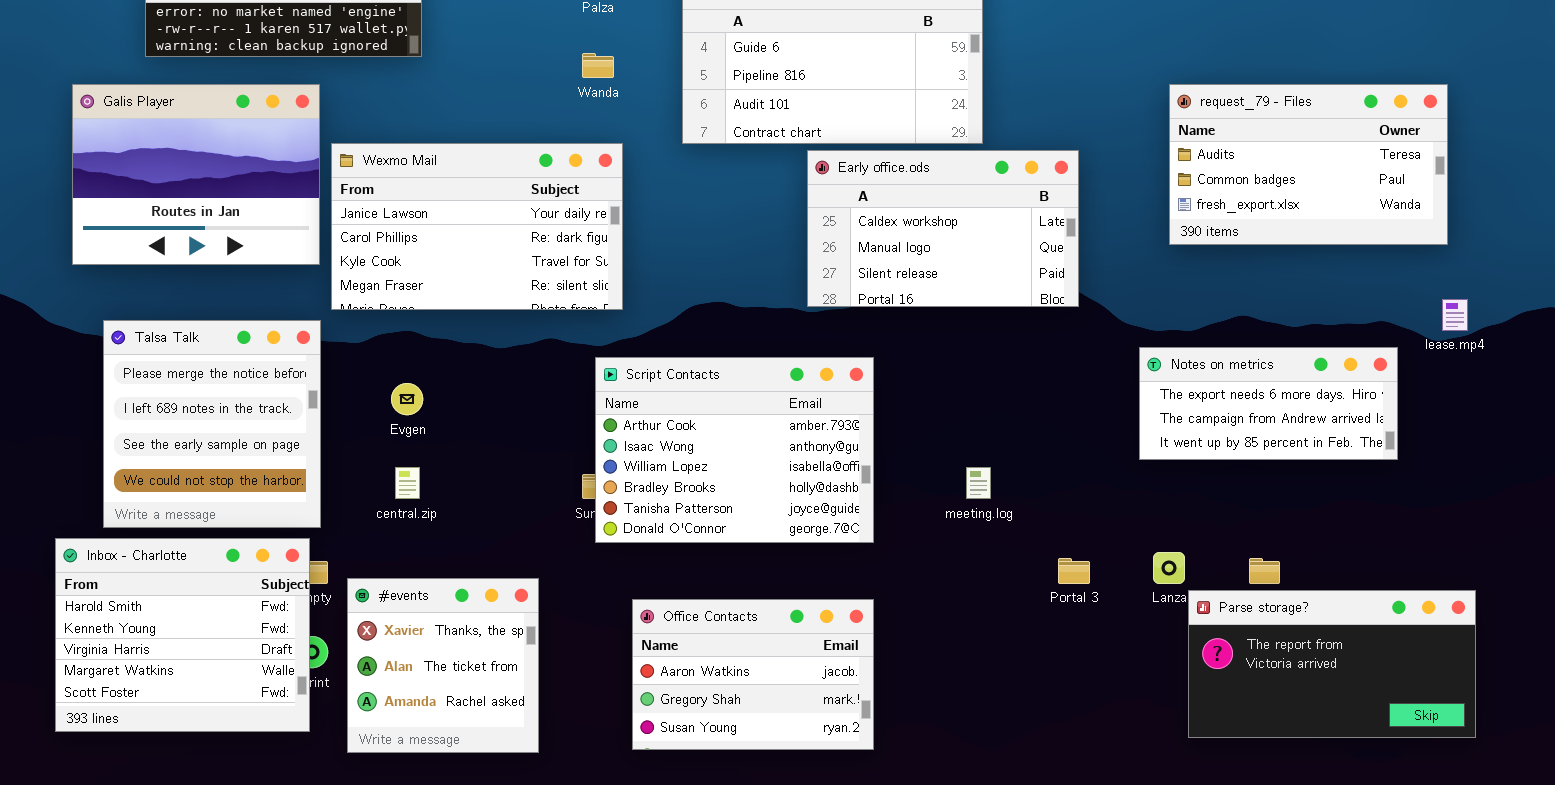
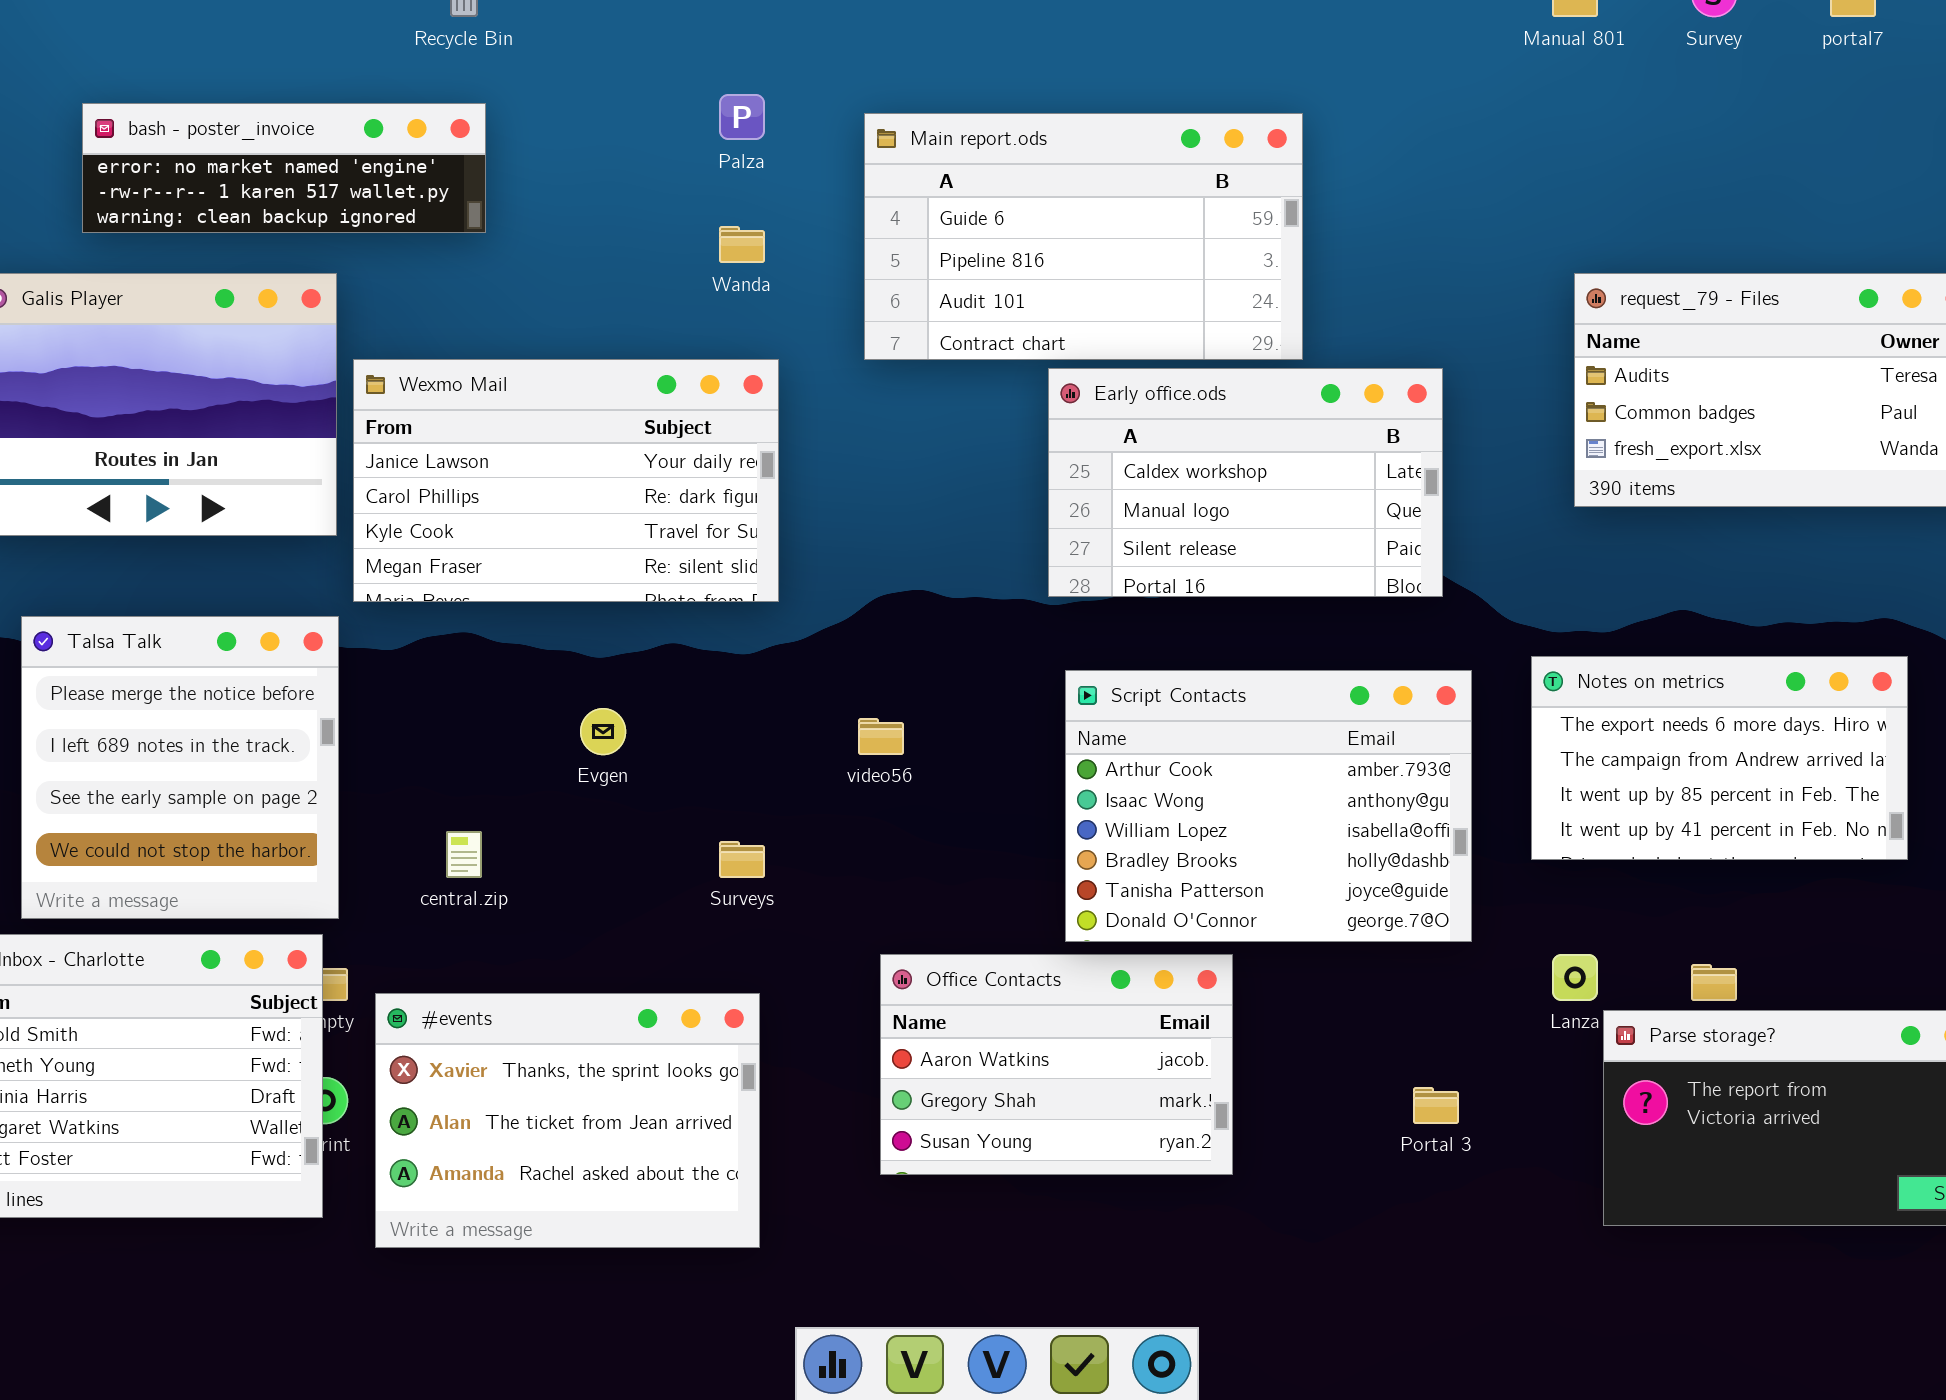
Notes on metrics: [1139,347,1398,460] -> [1531,656,1908,860], resized
Script Contacts: [595,357,874,543] -> [1065,670,1472,942], moved
Evgen: [391,383,423,415] -> [580,708,626,755], moved
Portal 3: [1058,558,1090,584] -> [1413,1087,1459,1124], moved
#events: [347,578,539,753] -> [375,993,760,1248], resized
Office Contacts: [632,599,874,750] -> [880,954,1233,1175], moved

